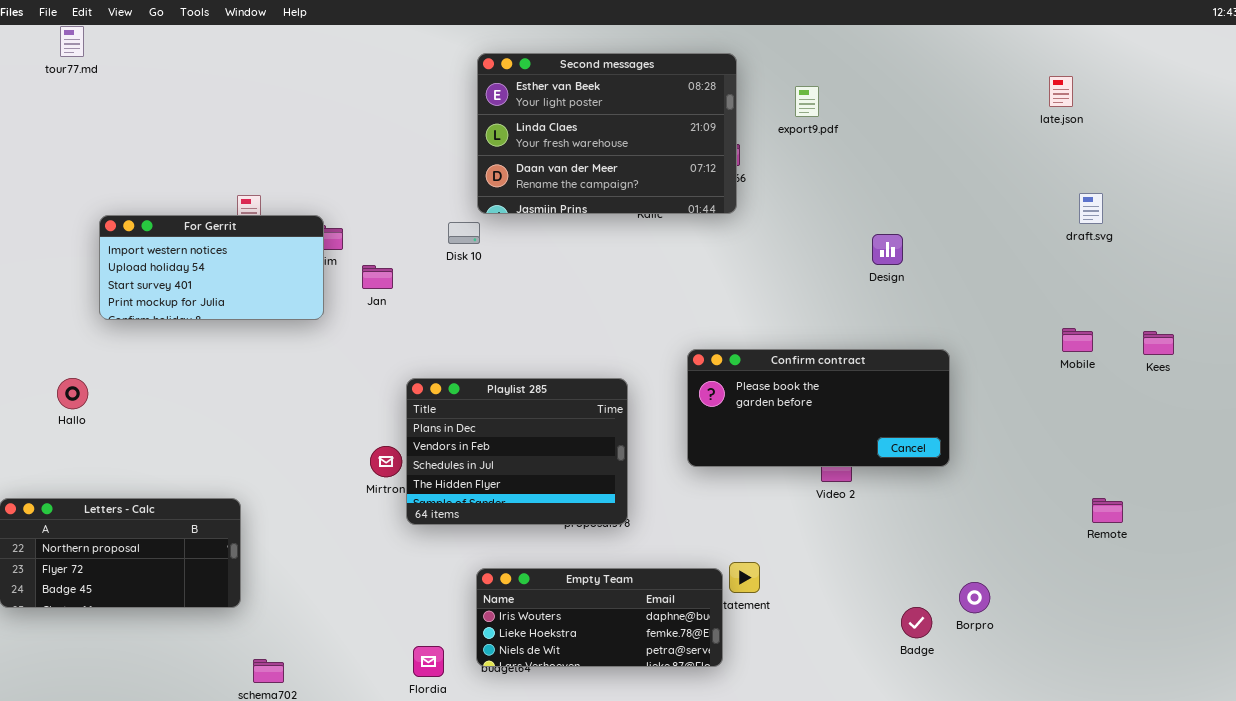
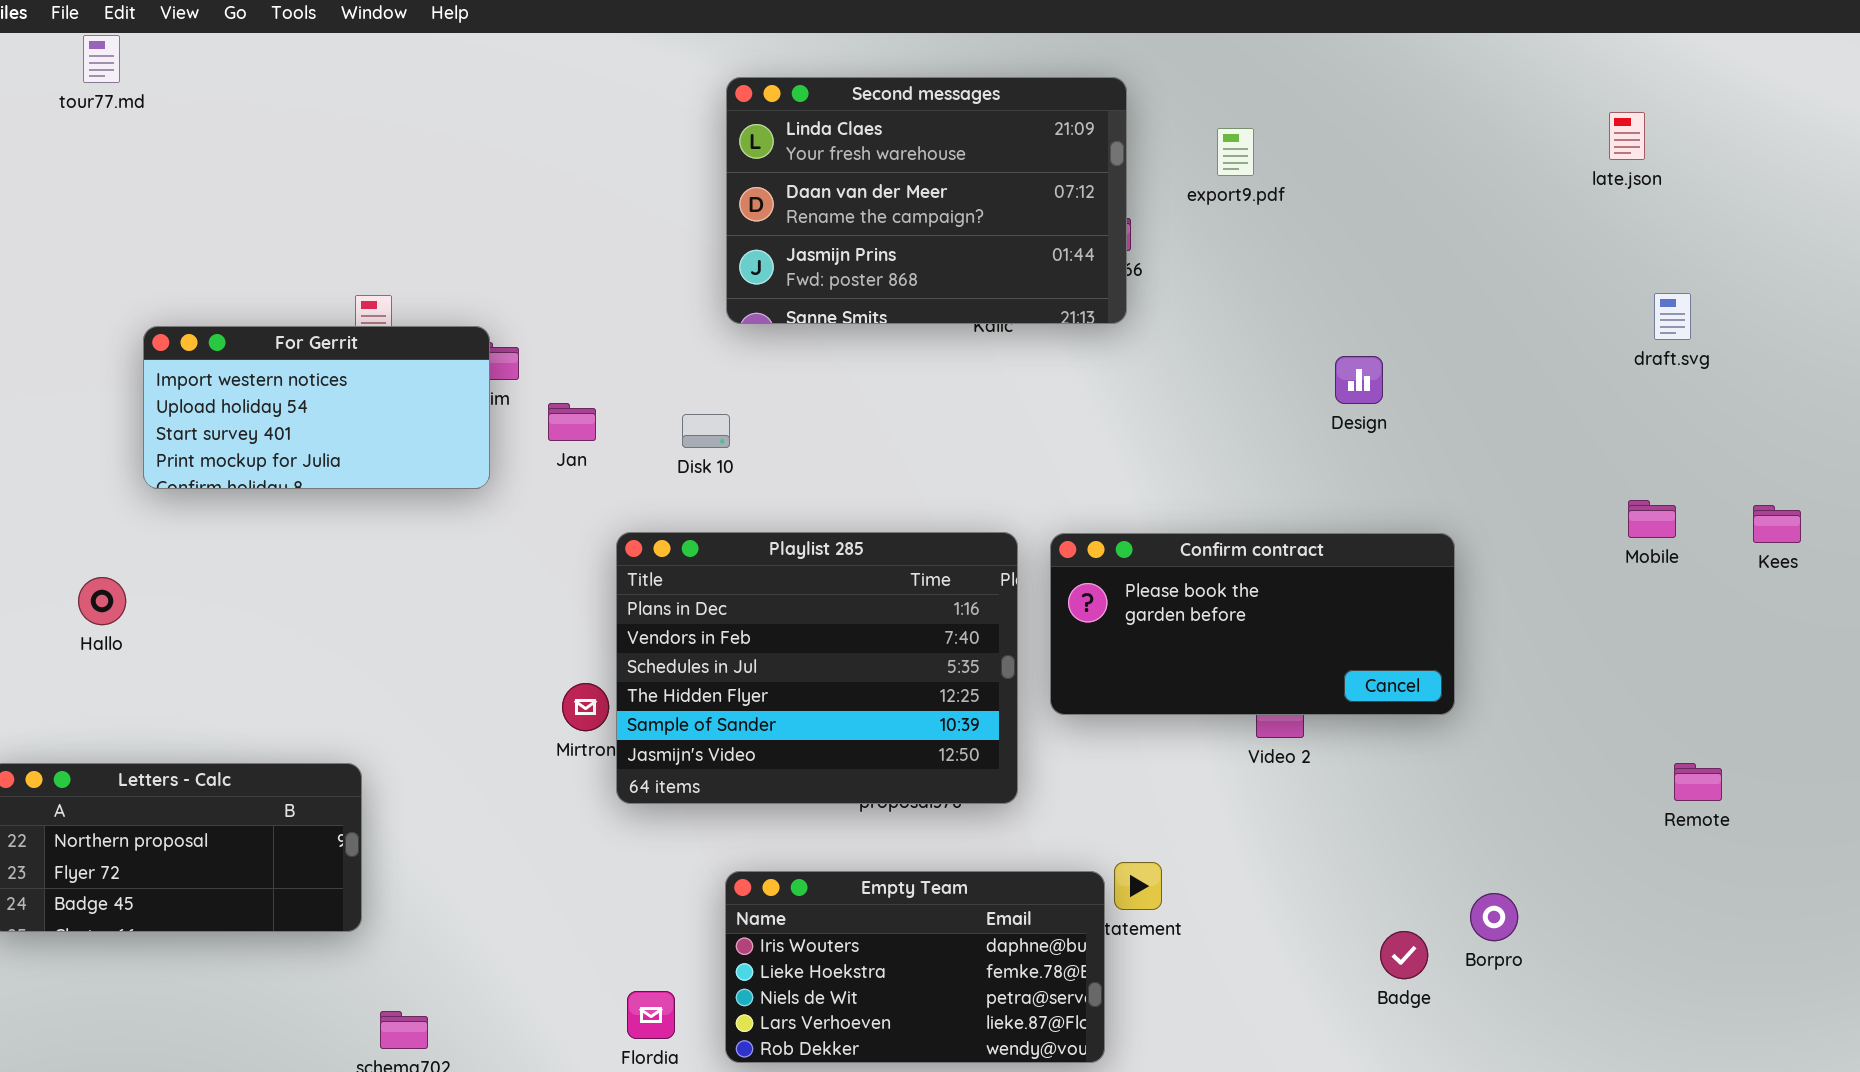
Second messages: [477,53,737,214] -> [726,77,1127,324], scrolled down 1 row
Disk 10: [448,222,480,244] -> [682,414,730,448], moved
Playlist 285: [406,378,628,525] -> [616,532,1018,804], resized
Empty Team: [476,568,723,667] -> [725,871,1105,1063], resized

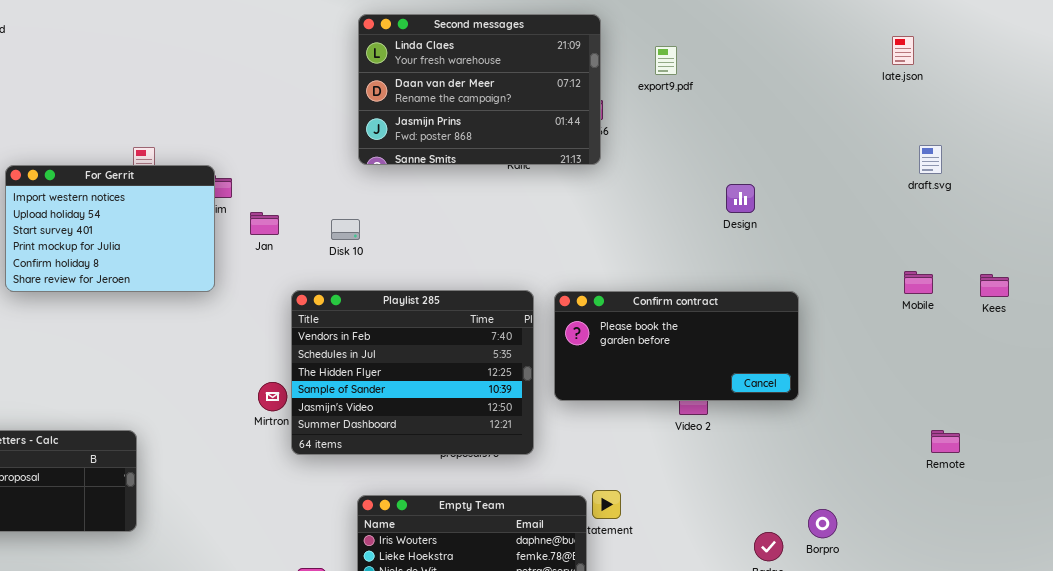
For Gerrit: [143,326,490,489] -> [5,165,215,292], resized
Playlist 285: [616,532,1018,804] -> [291,290,534,455], scrolled down 1 row

